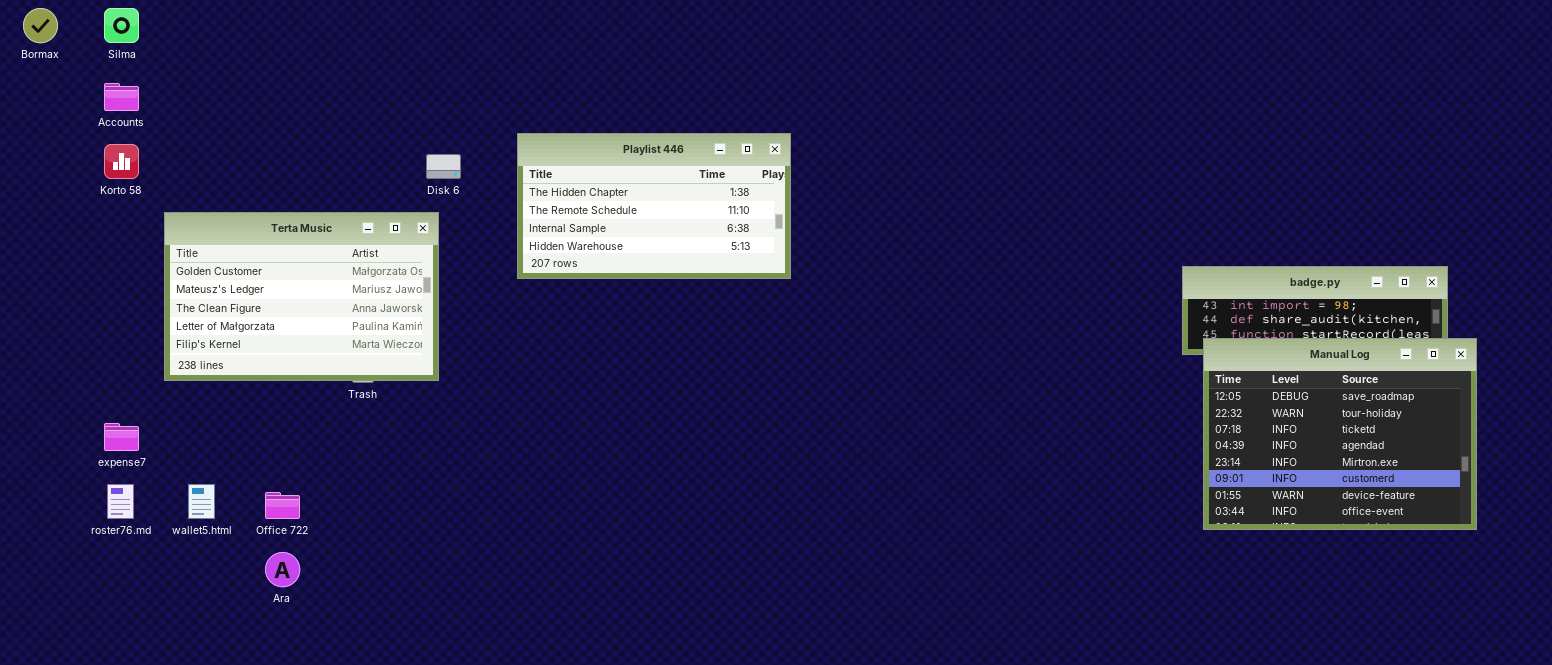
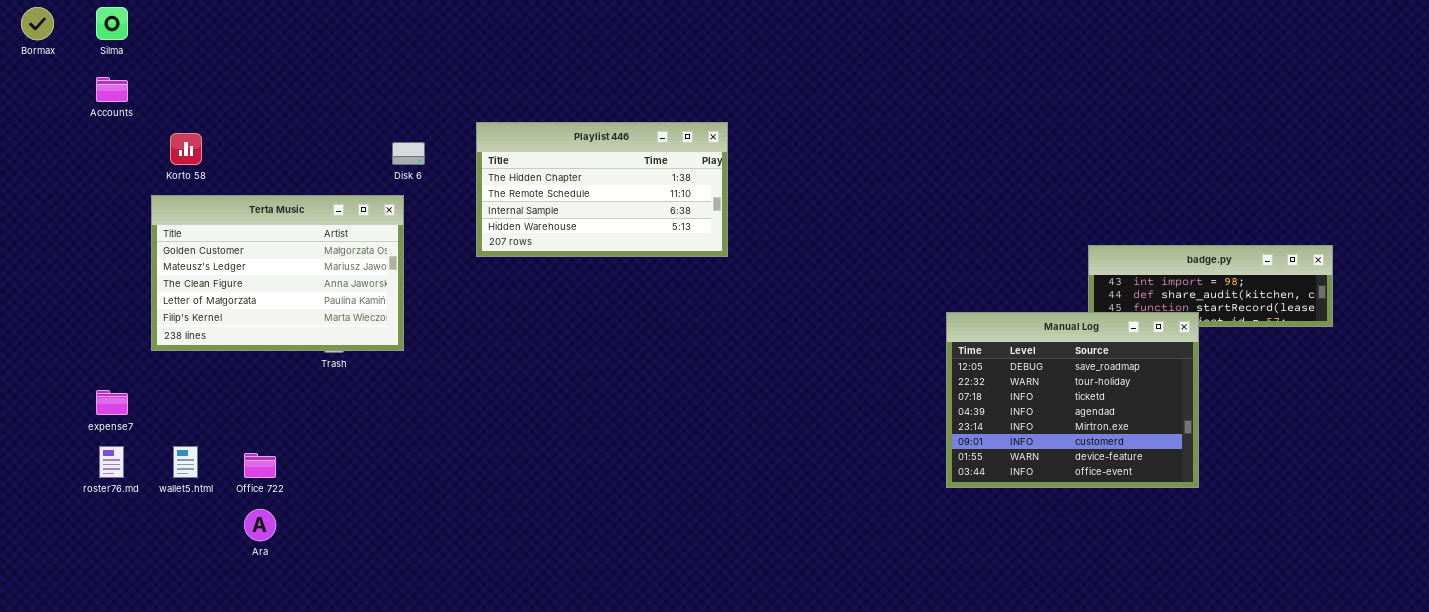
Korto 58: [104,144,139,179] -> [170,133,202,165], moved
Manual Log: [1203,338,1477,530] -> [946,312,1199,488], moved

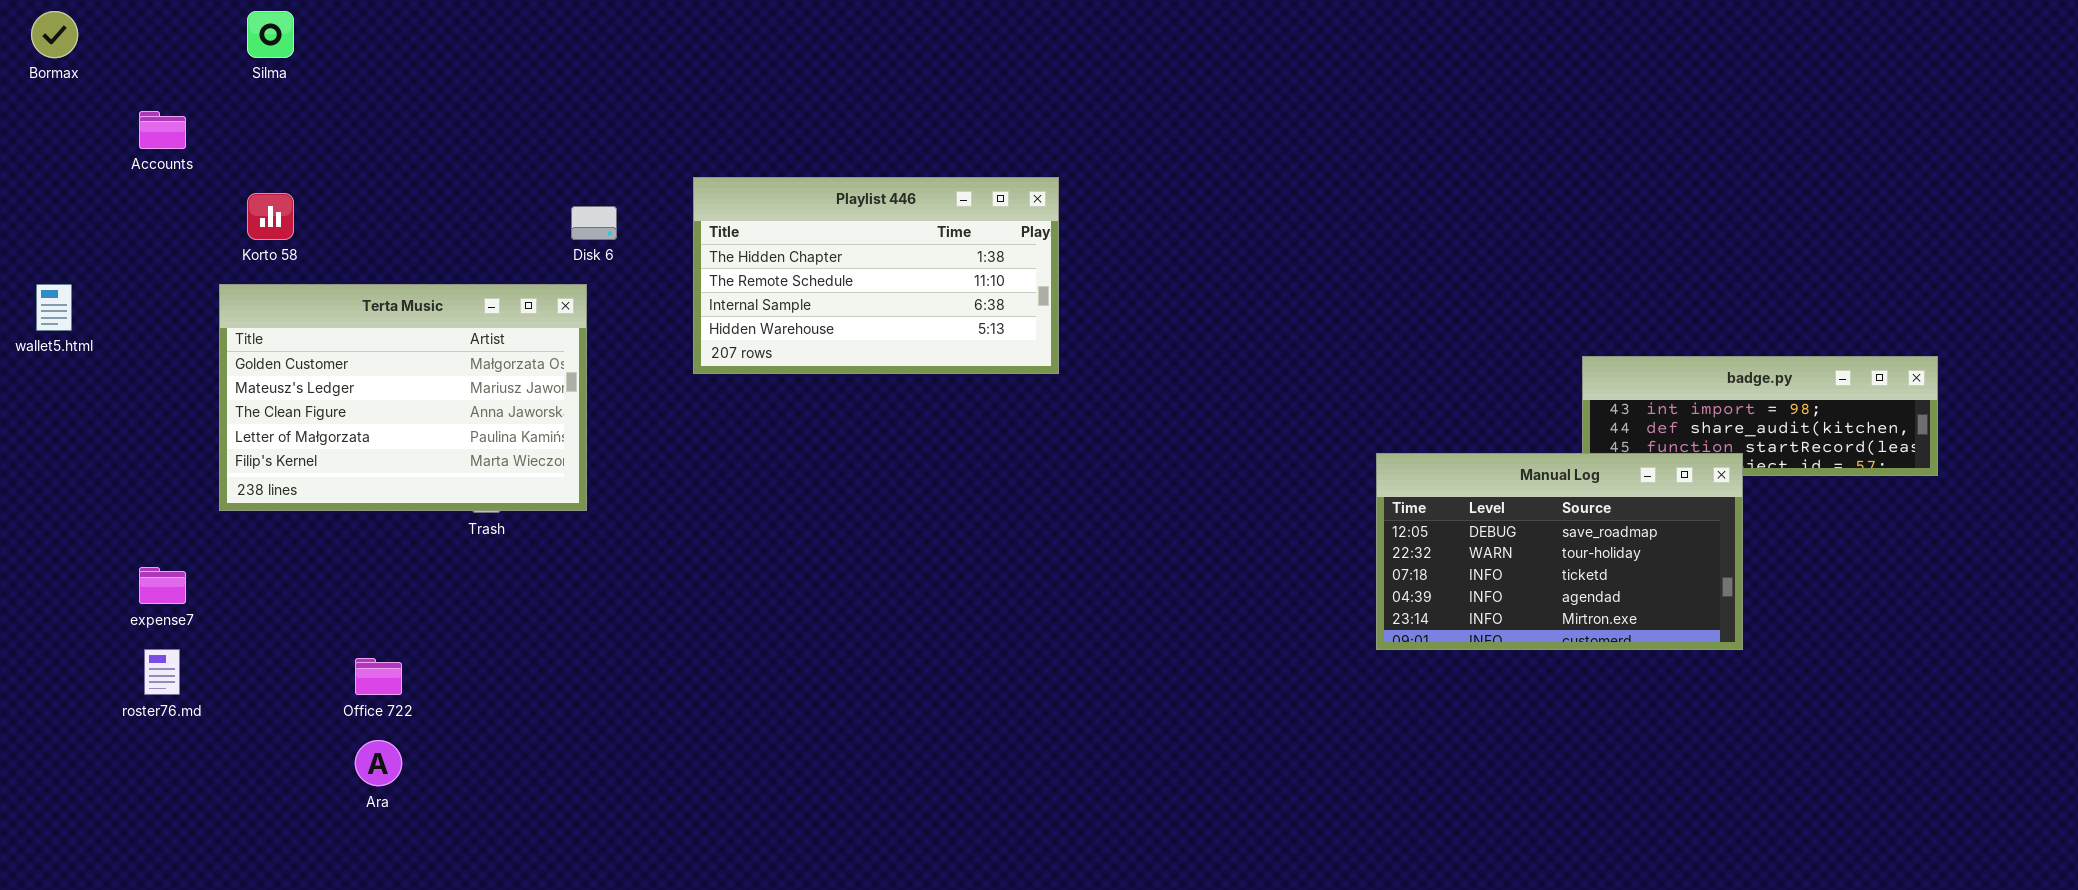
Silma: [96,7,128,40] -> [247,11,294,58], moved
Manual Log: [946,312,1199,488] -> [1376,453,1743,650], resized
wallet5.html: [173,446,198,478] -> [36,284,72,331], moved

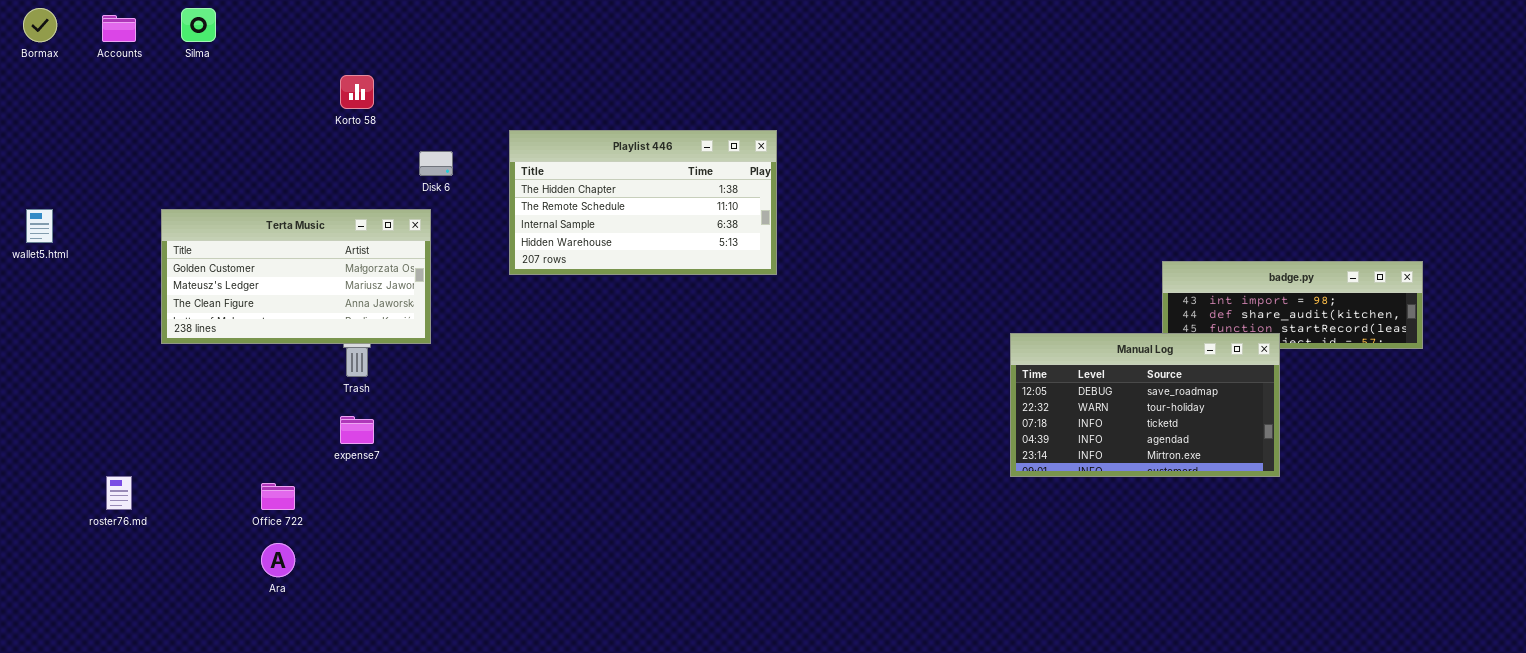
Accounts: [139,111,186,149] -> [102,15,136,42], moved
Korto 58: [247,193,294,240] -> [340,75,374,109], moved
Terta Music: [219,284,587,511] -> [161,209,431,344], resized
expense7: [139,567,186,604] -> [340,416,374,444], moved

